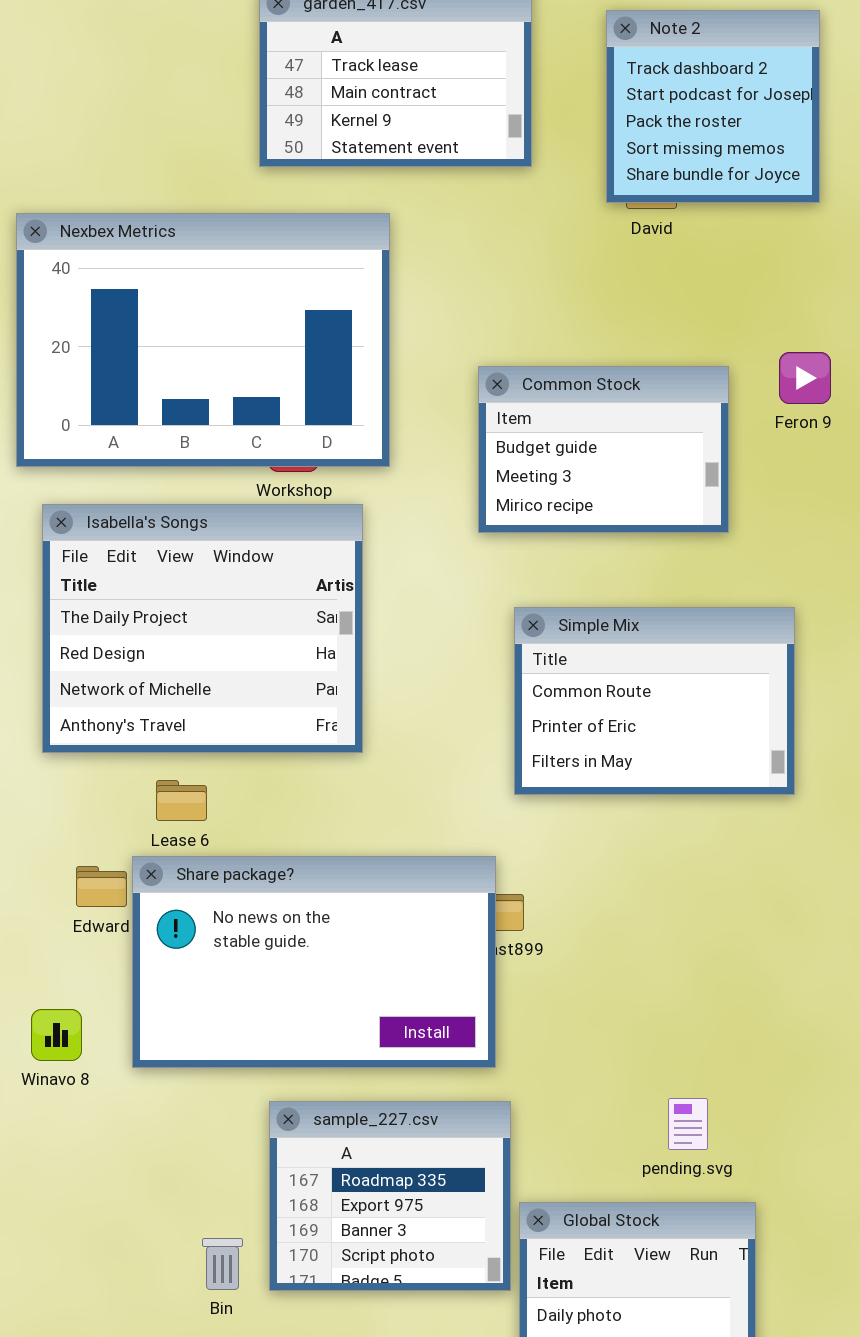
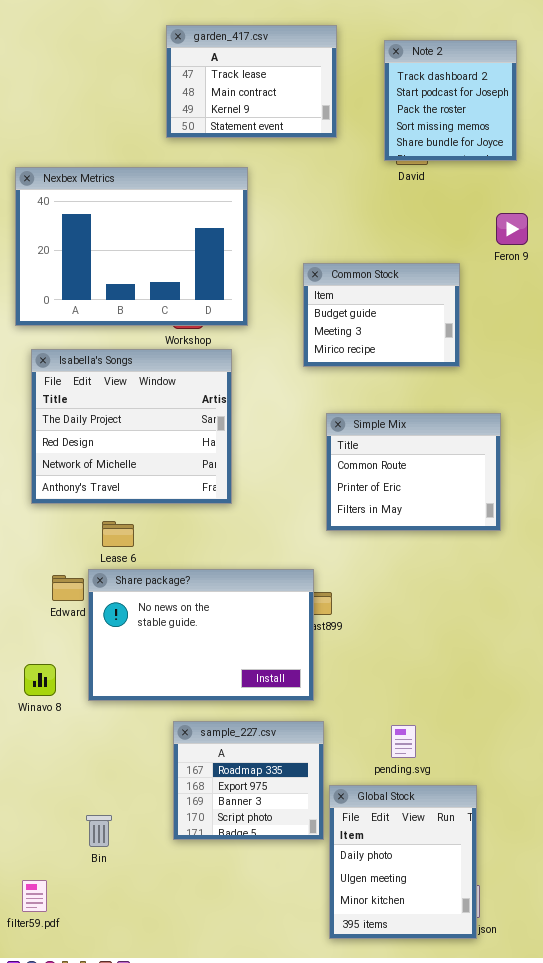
Feron 9: [779,352,831,404] -> [496,213,528,245], moved
pending.svg: [668,1098,708,1150] -> [391,725,416,758], moved
Bin: [202,1238,243,1290] -> [86,815,112,847], moved

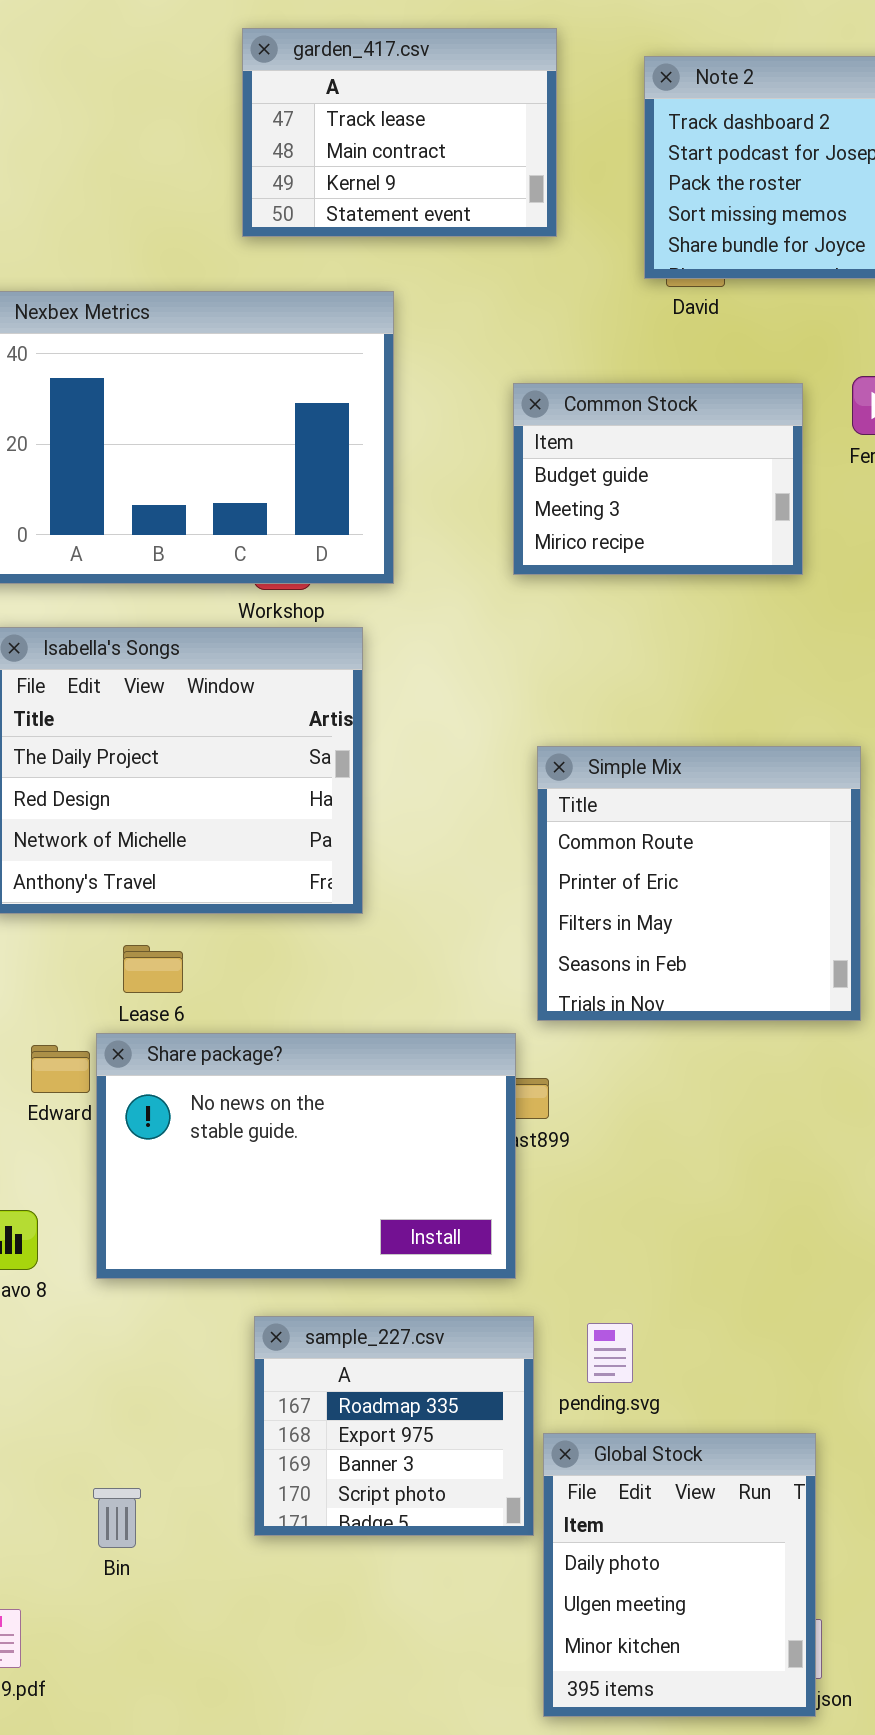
Common Stock: [303,263,460,367] -> [513,383,803,575], moved
Simple Mix: [326,413,501,531] -> [537,746,861,1021], resized
pending.svg: [391,725,416,758] -> [587,1323,633,1383], moved

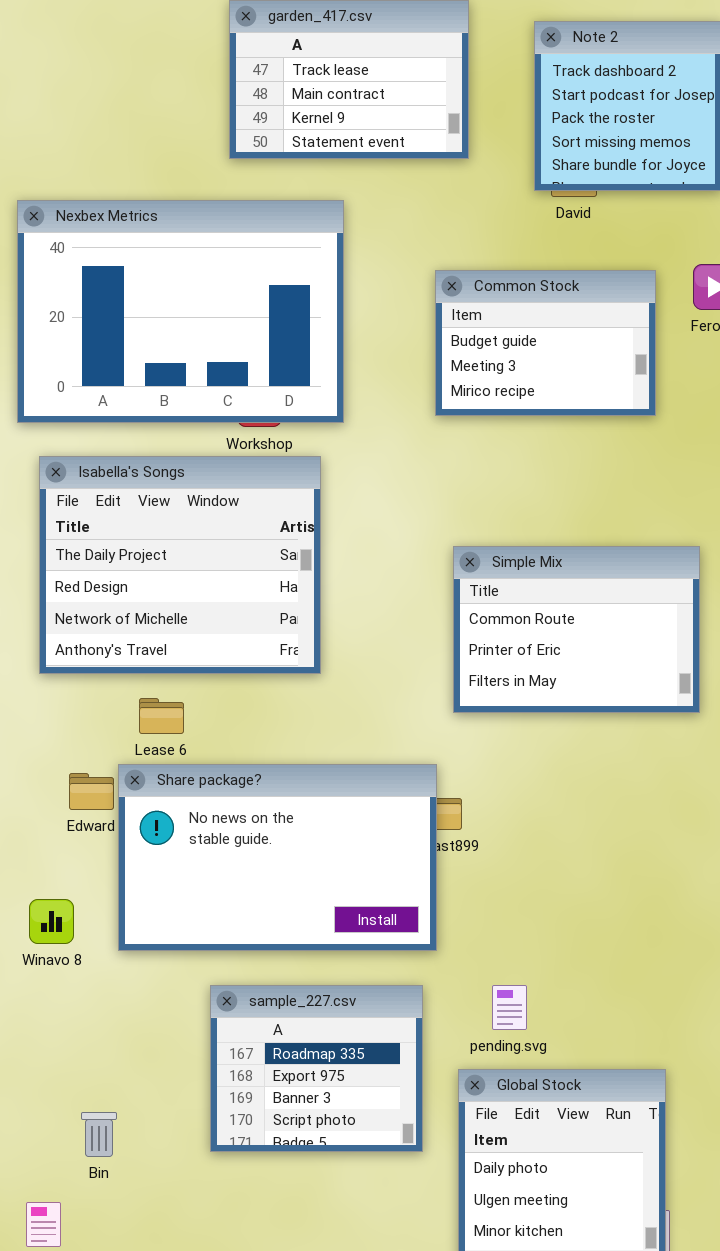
Simple Mix: [537,746,861,1021] -> [453,546,700,713], resized
sample_227.csv: [254,1316,534,1536] -> [210,985,423,1152], moved
Bin: [93,1488,141,1548] -> [81,1112,117,1157], moved

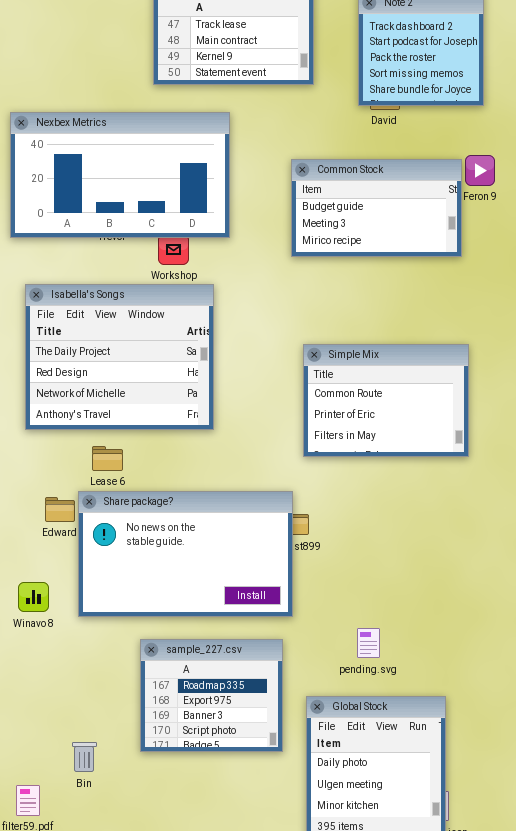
Nexbex Metrics: [17,200,344,423] -> [10,112,230,238], resized
Common Stock: [435,270,656,416] -> [291,159,462,257], resized
pending.svg: [492,985,527,1030] -> [357,628,380,658], moved
Bin: [81,1112,117,1157] -> [72,742,97,772], moved

